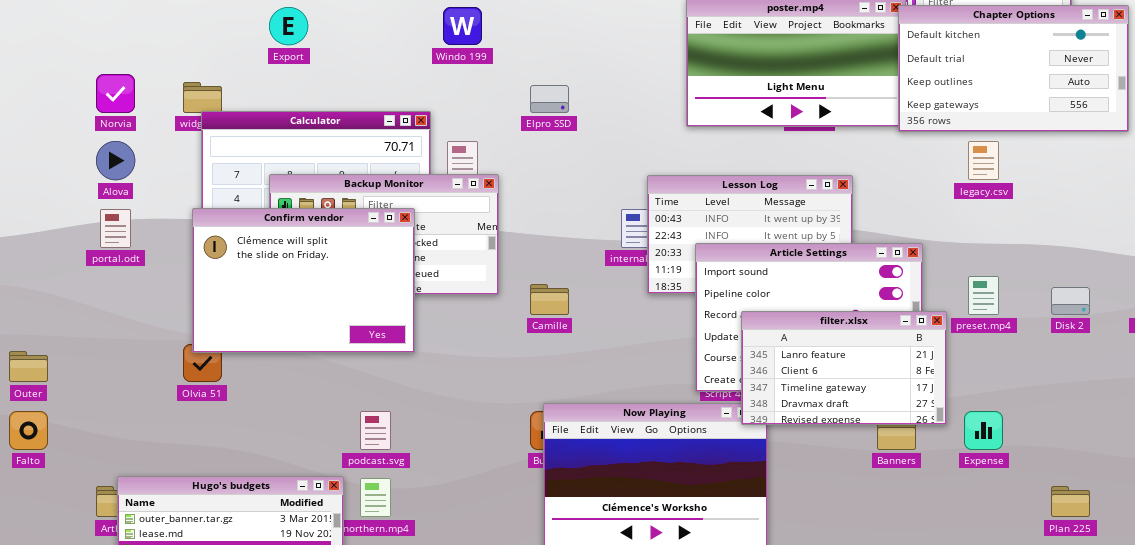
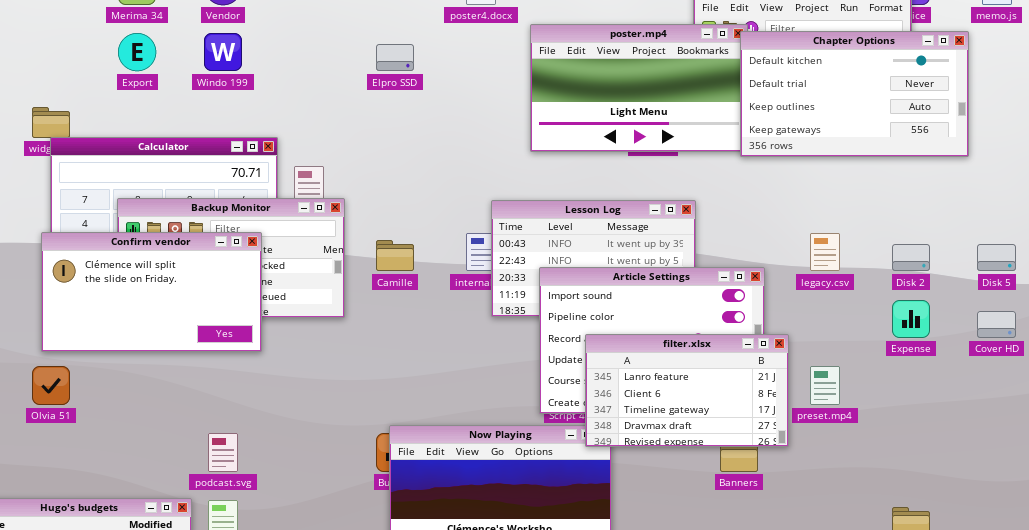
Windo 199: [443,7,482,45] -> [204,33,242,71], moved
Elpro SSD: [530,85,569,113] -> [376,44,414,71], moved
legacy.csv: [968,141,999,180] -> [810,233,840,271], moved
Confirm vendor: [192,208,415,353] -> [41,232,262,352], resized
preset.mp4: [968,276,999,315] -> [810,366,840,405], moved
Camille: [530,284,569,315] -> [376,240,414,271], moved
Disk 2: [1051,287,1090,315] -> [892,244,930,271], moved
Expense: [964,411,1003,450] -> [892,300,930,338], moved

